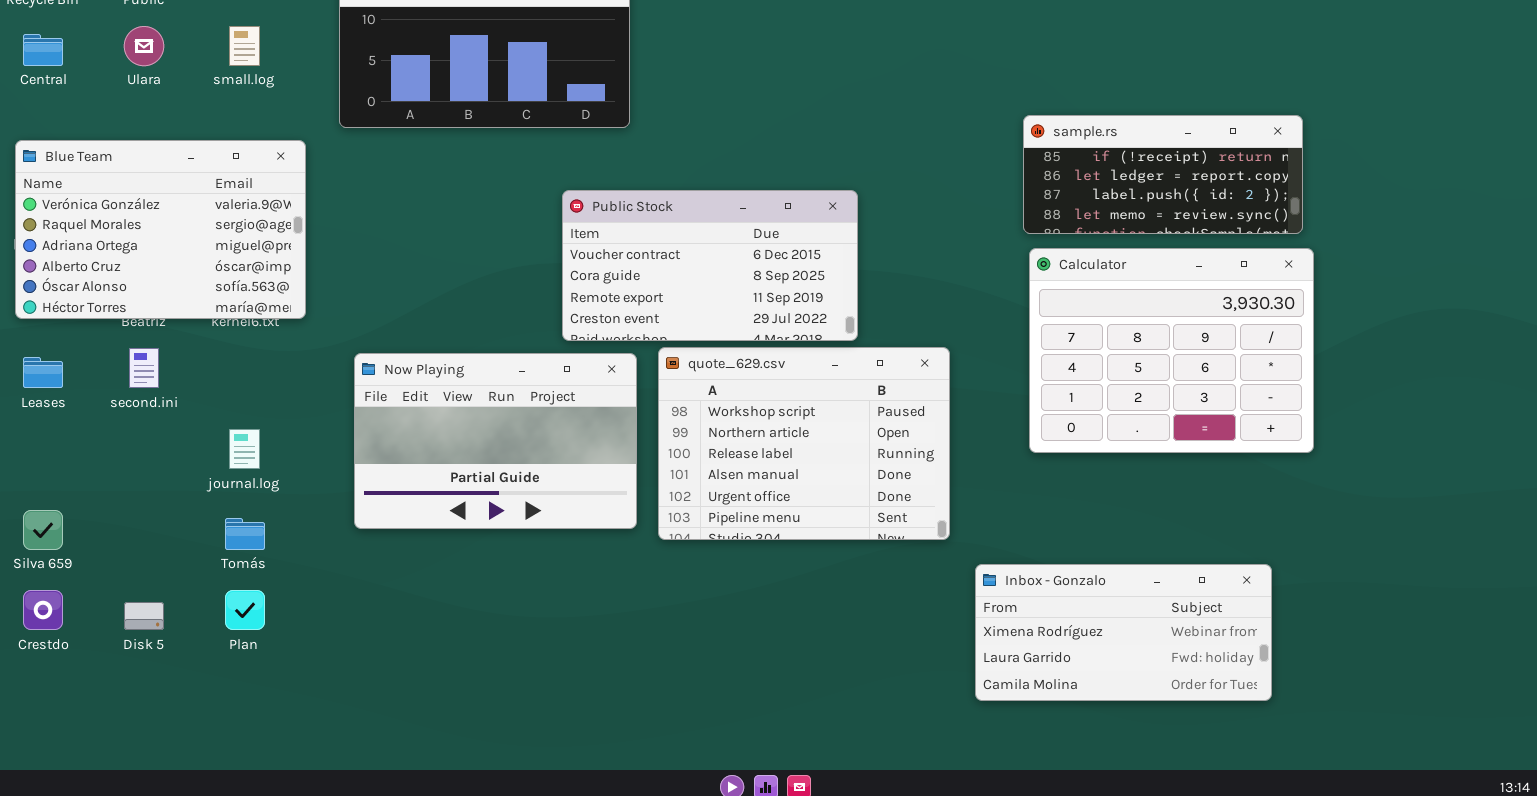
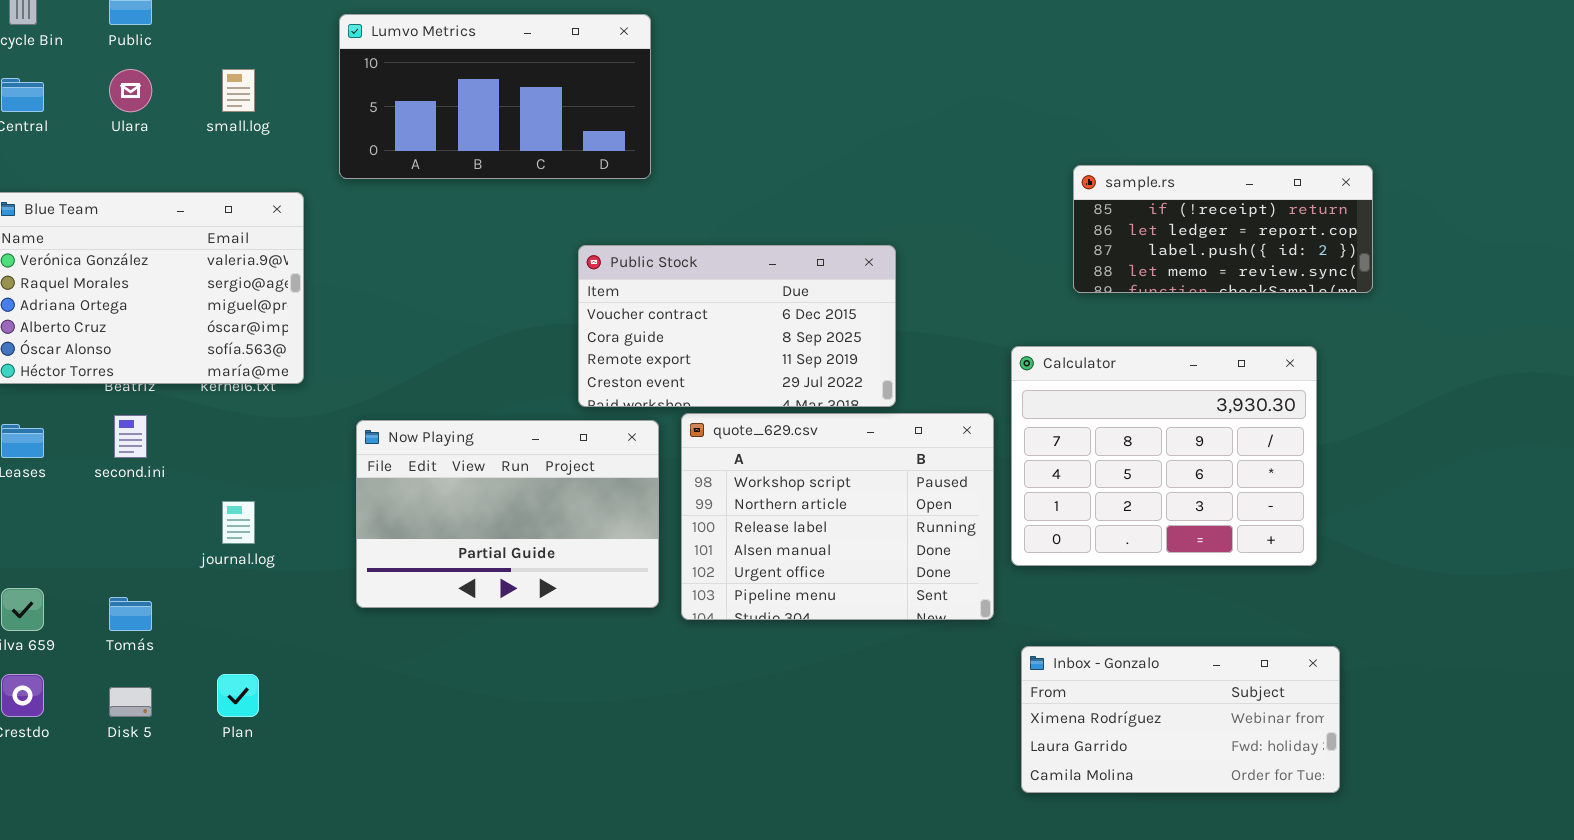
Calculator: [1029,248,1314,453] -> [1011,346,1317,566], moved
Tomás: [225,518,265,550] -> [109,597,152,631], moved

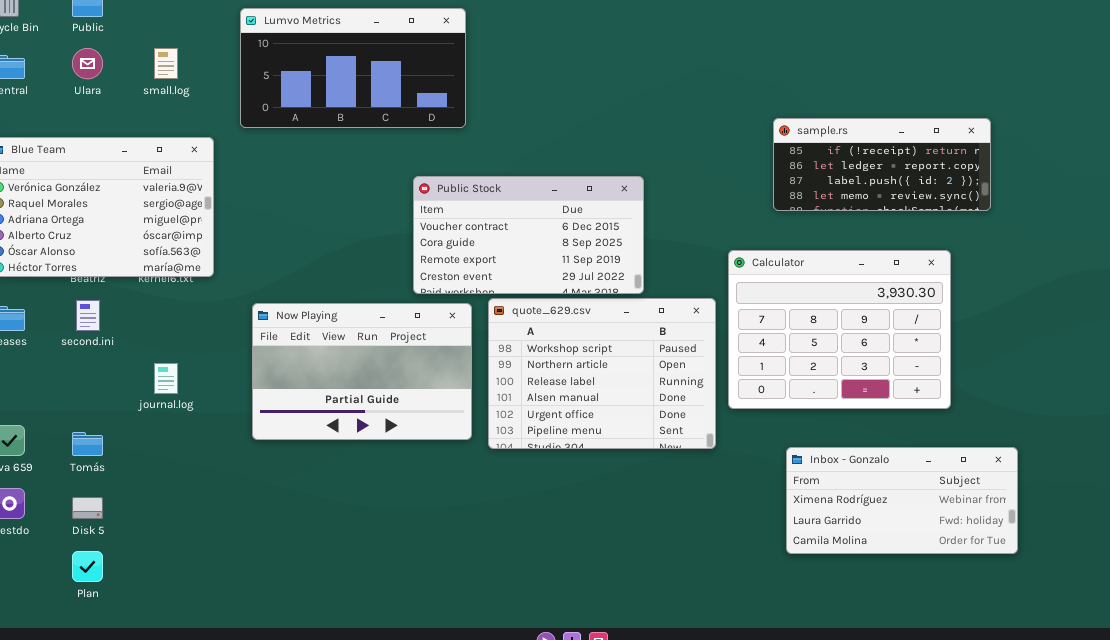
Inbox - Gonzalo: [1021,646,1340,793] -> [786,447,1018,554], moved
Plan: [217,674,259,717] -> [72,551,103,582], moved

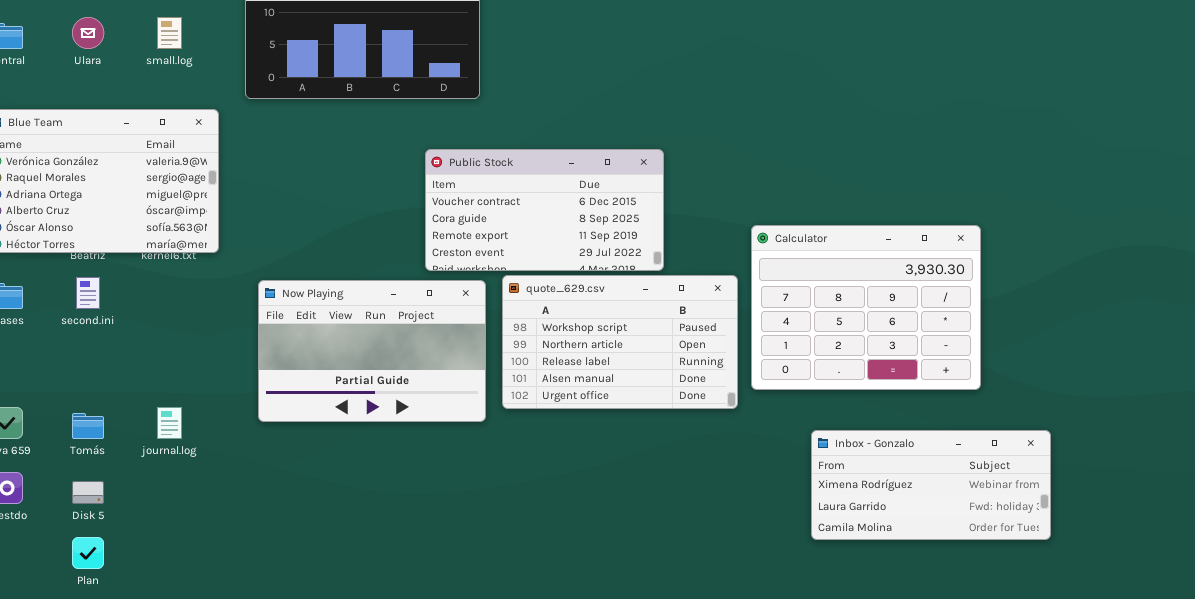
sample.rs: [773,118,991,211] -> none, closed
quote_629.csv: [488,298,716,449] -> [502,275,738,409], resized
journal.log: [154,363,178,394] -> [157,407,182,439], moved

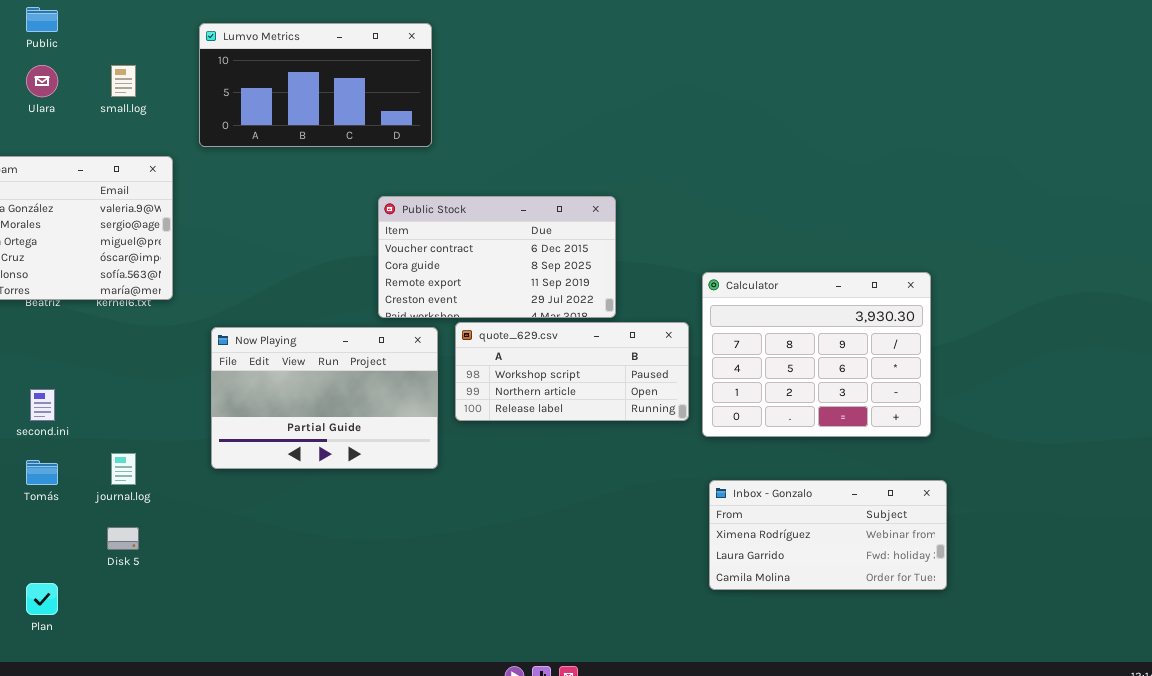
quote_629.csv: [502,275,738,409] -> [455,322,689,421], resized
second.ini: [76,277,100,309] -> [30,389,55,421], moved
Inbox - Gonzalo: [811,430,1051,540] -> [709,480,947,590], moved
Disk 5: [72,481,104,504] -> [107,527,139,550], moved

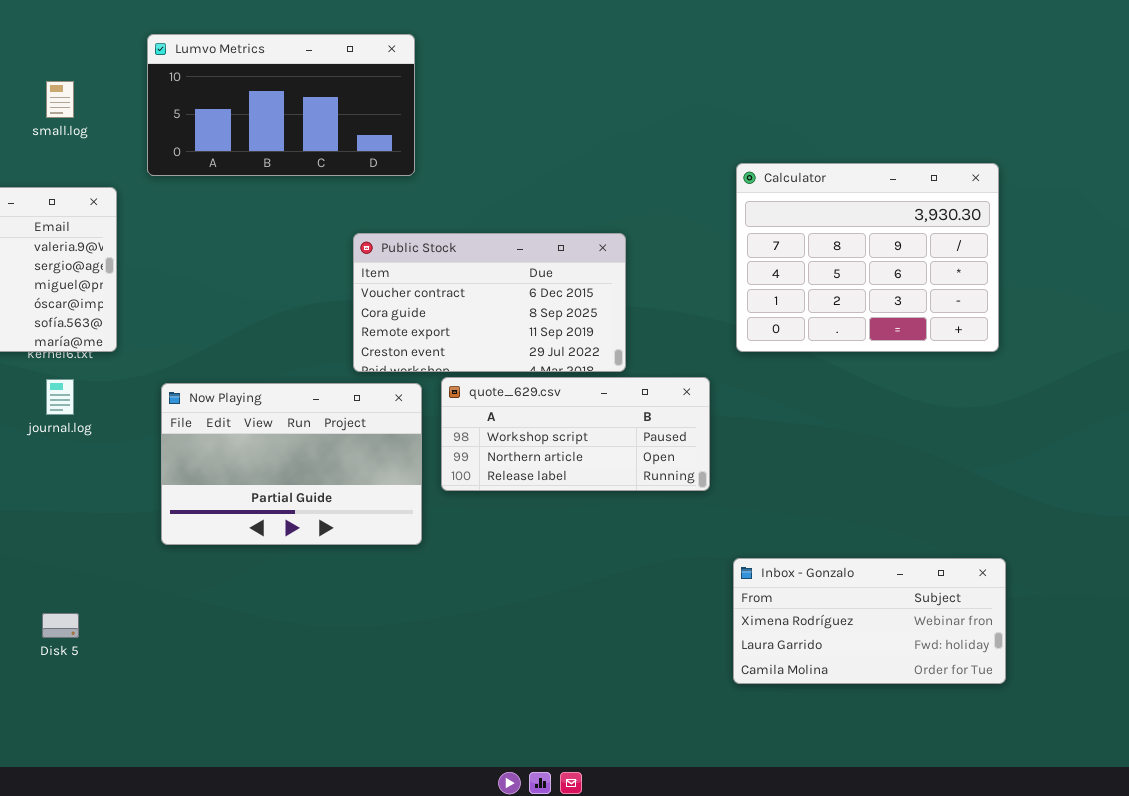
Calculator: [702,272,931,437] -> [736,163,999,352], moved
journal.log: [111,453,136,485] -> [46,379,74,415], moved

